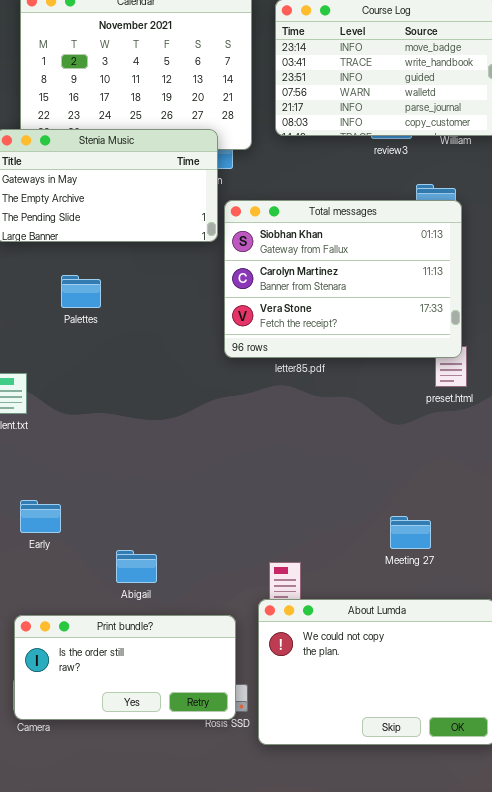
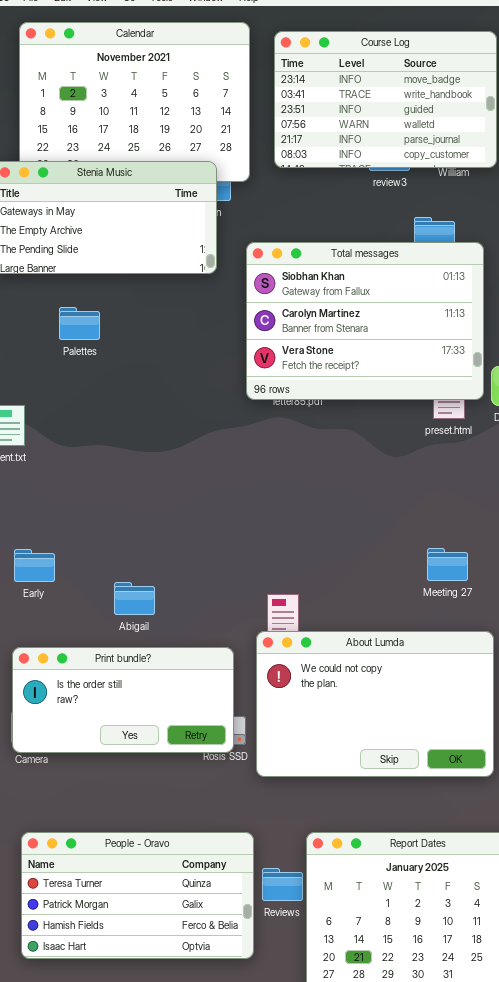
Total messages: [224,200,462,358] -> [246,242,484,400], moved
Early: [20,500,61,533] -> [14,549,55,582], moved
Meeting 27: [390,516,431,549] -> [427,548,468,581], moved

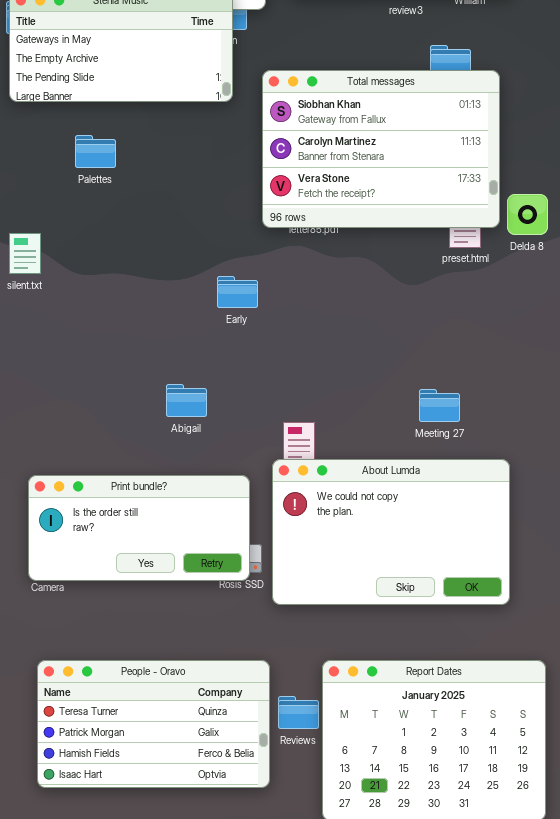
Meeting 27: [427,548,468,581] -> [419,389,460,422], moved
Early: [14,549,55,582] -> [217,276,258,308], moved
Abigail: [114,582,155,615] -> [166,384,207,417], moved

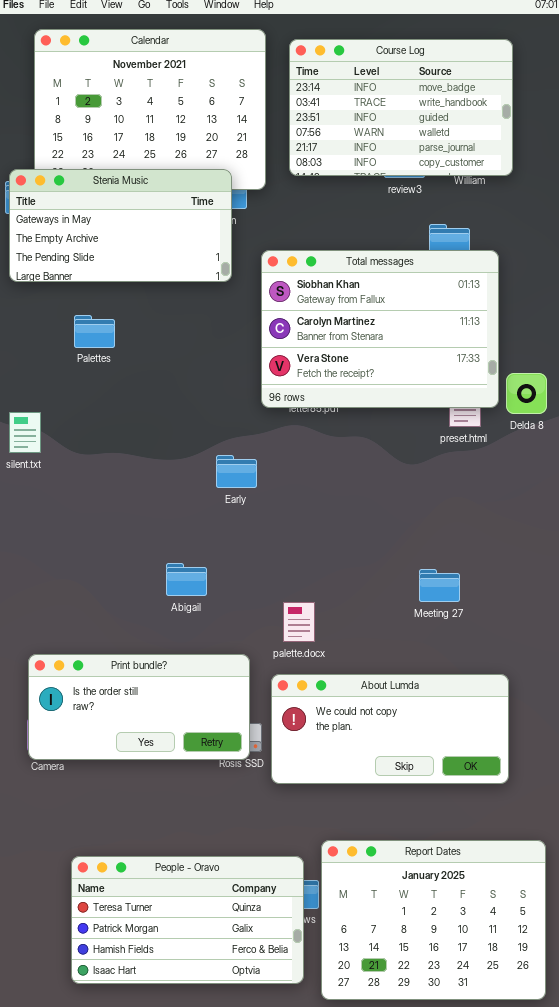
About Lumda: [272,459,510,605] -> [271,674,509,784], resized
People - Oravo: [37,660,270,788] -> [71,856,304,984], moved

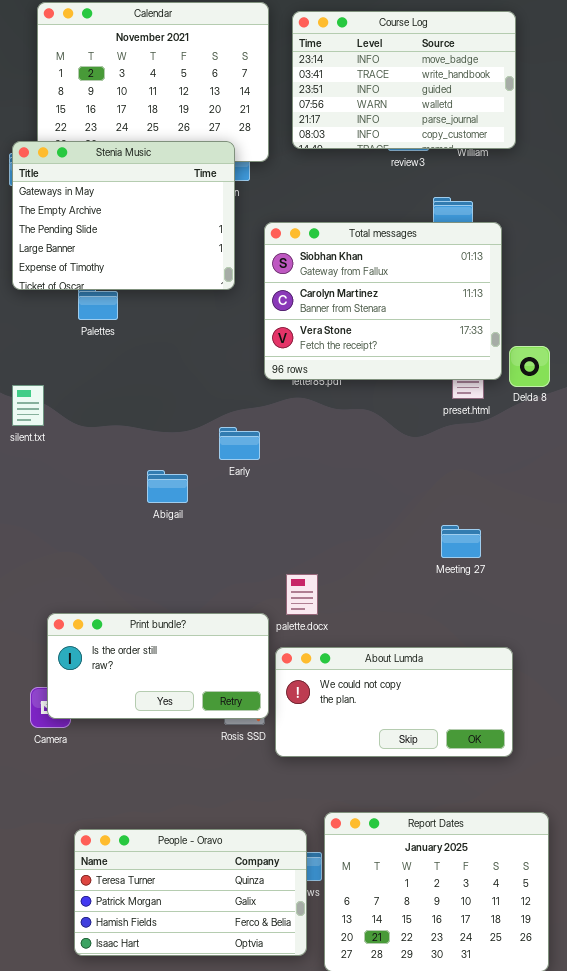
Stenia Music: [9,169,232,282] -> [12,141,235,290], resized
Abigail: [166,563,207,596] -> [147,470,188,503], moved
Meeting 27: [419,569,460,602] -> [441,525,481,558], moved
Print bundle?: [28,654,250,760] -> [47,613,269,719], moved

